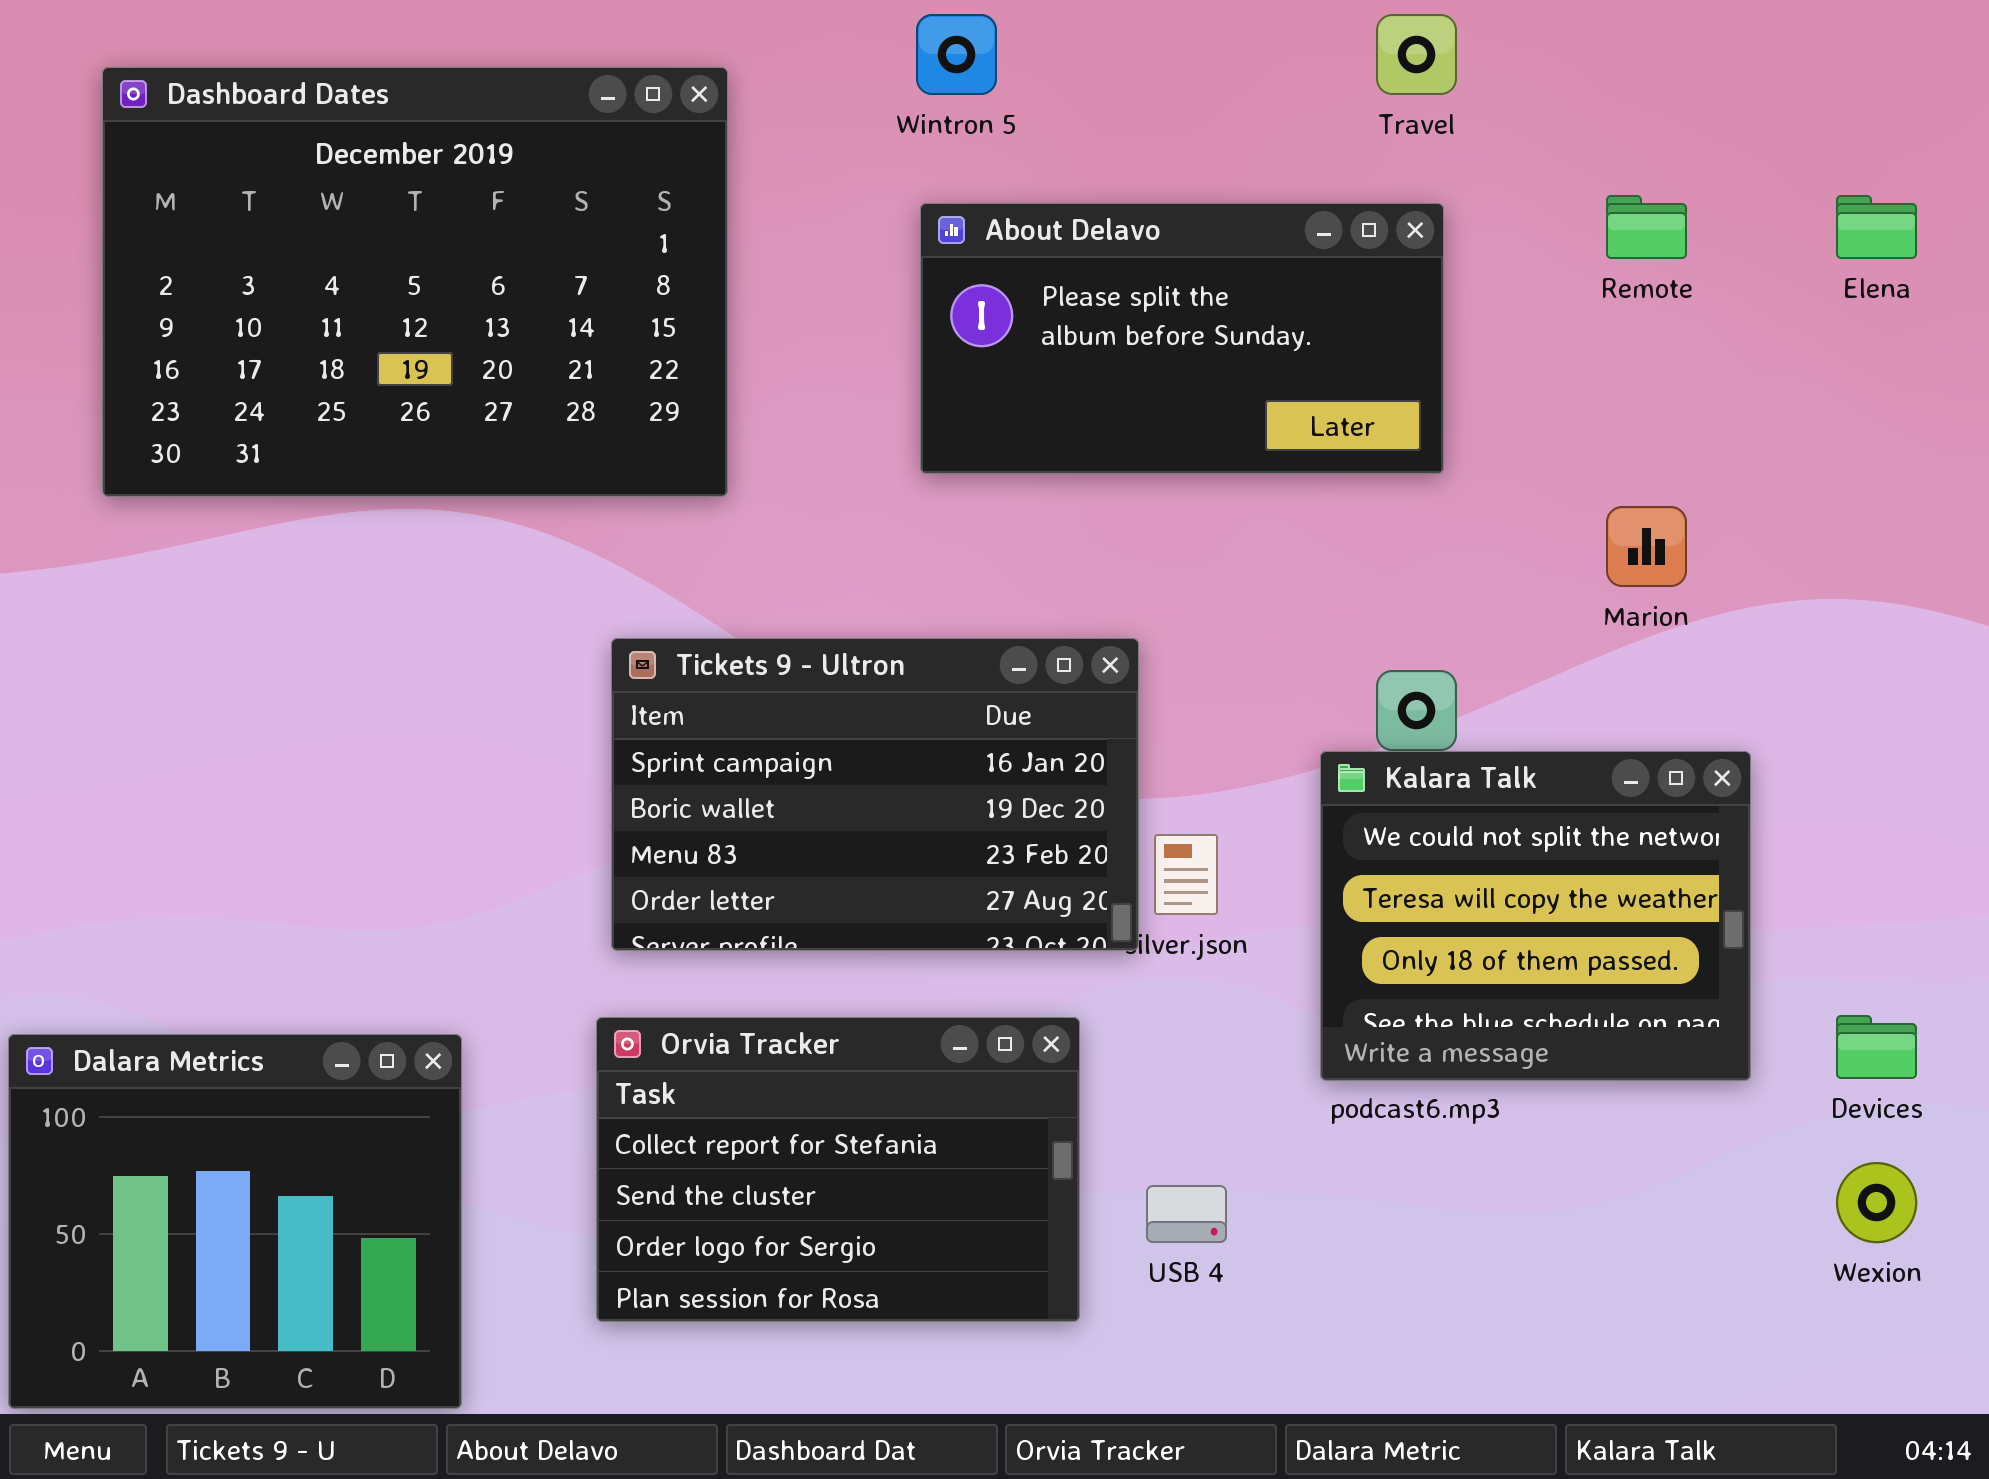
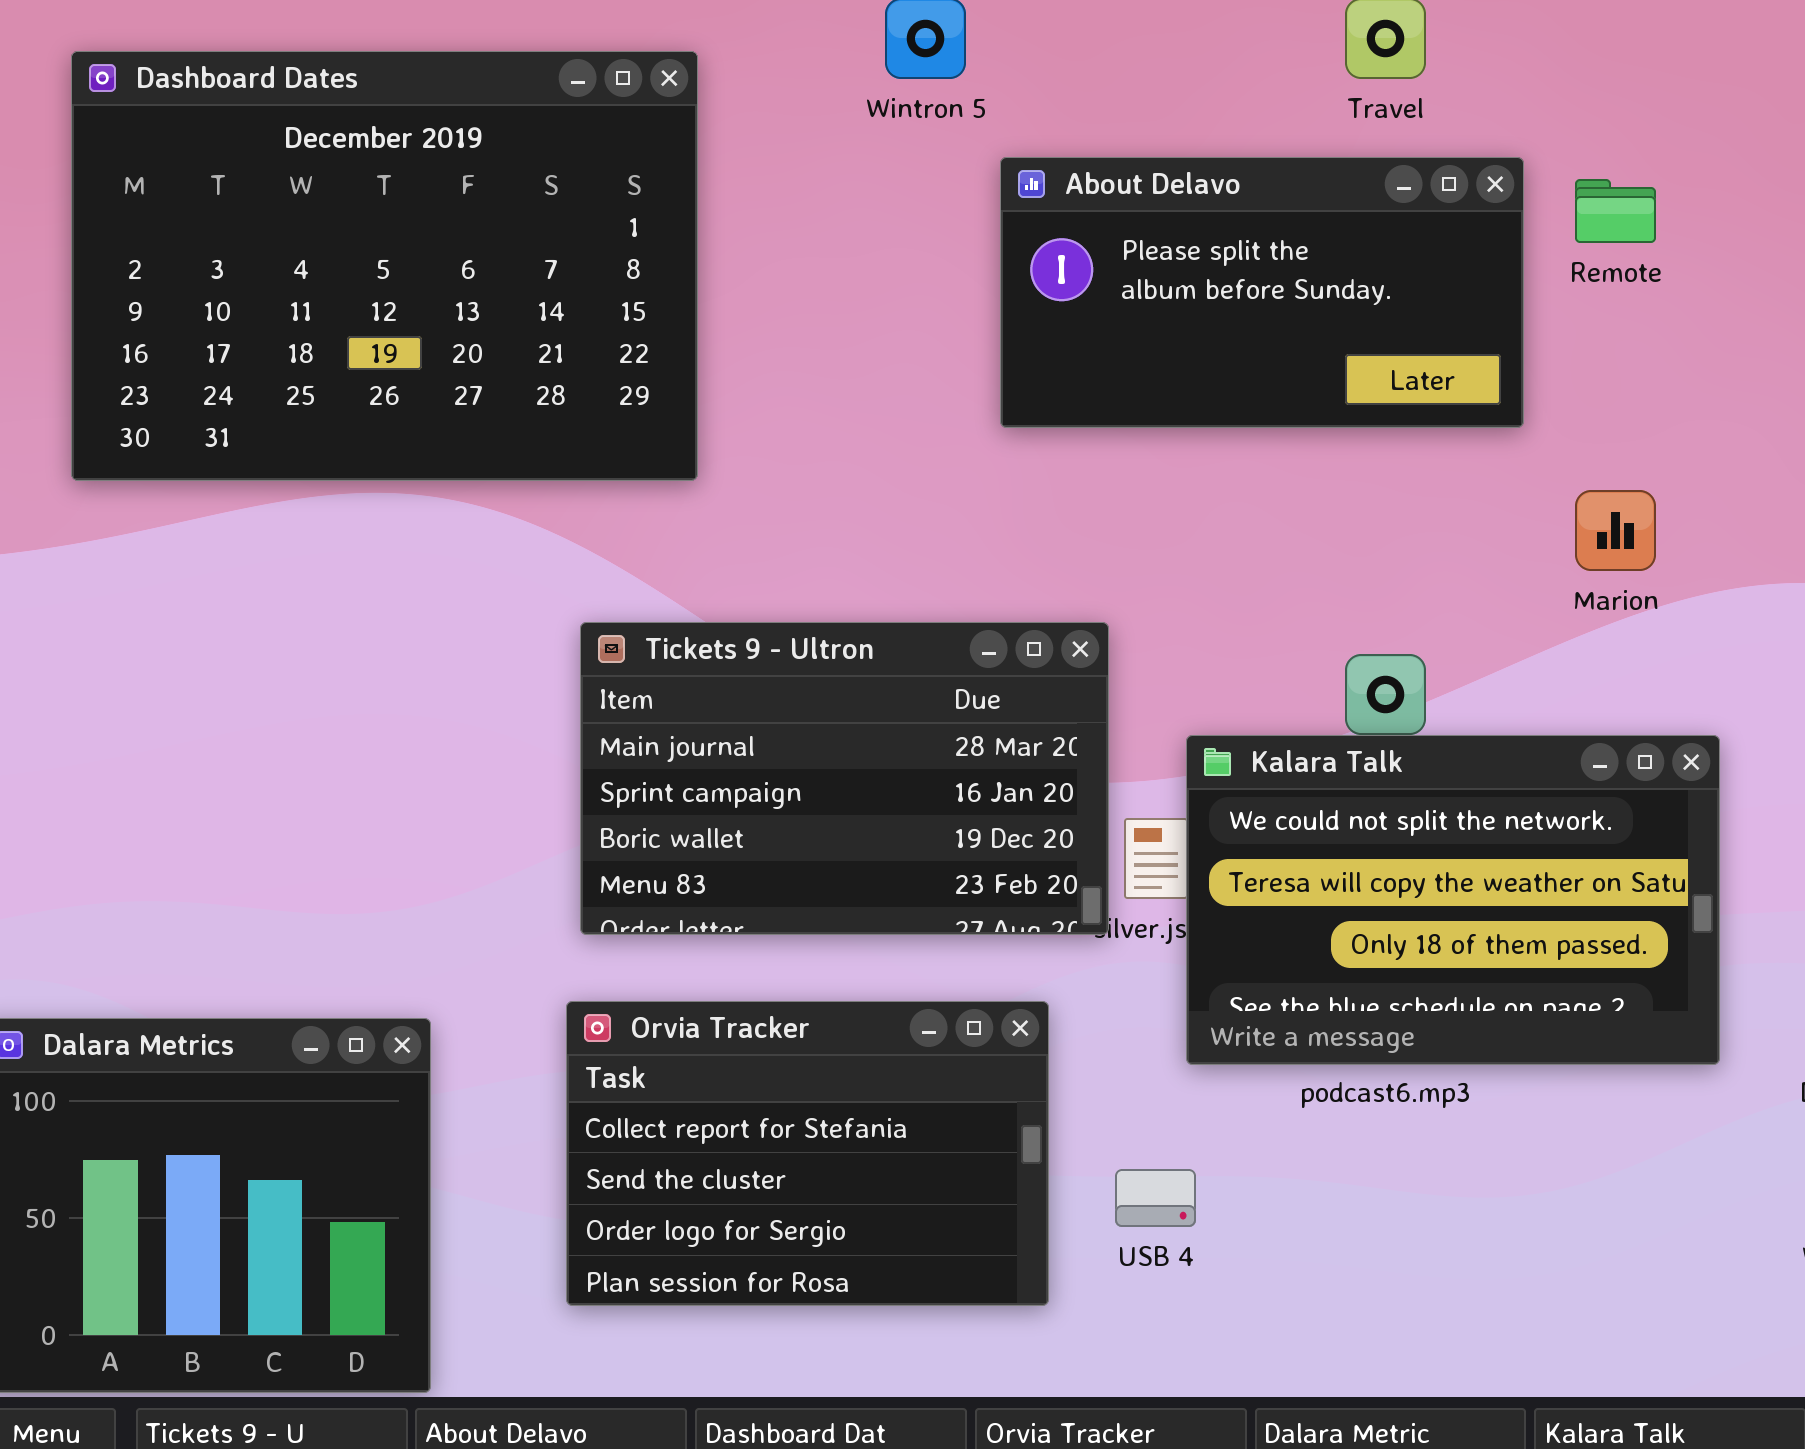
About Delavo: [920,203,1444,474] -> [1000,157,1524,428], moved
Tickets 9 - Ultron: [611,638,1139,951] -> [580,622,1109,935], scrolled up 1 row
Kalara Talk: [1320,751,1751,1081] -> [1186,735,1720,1065], resized

